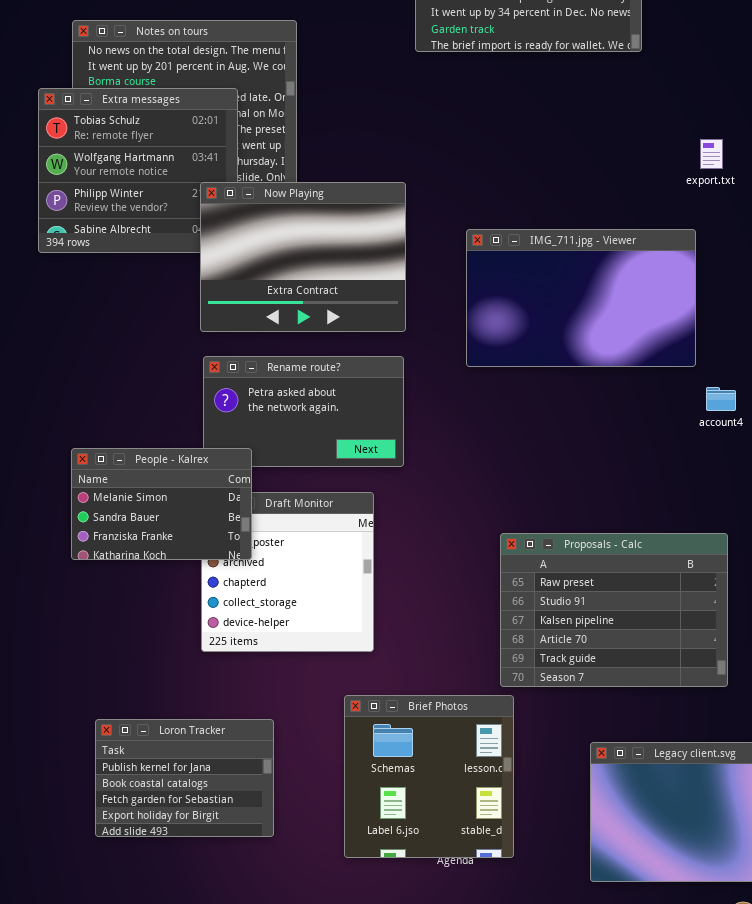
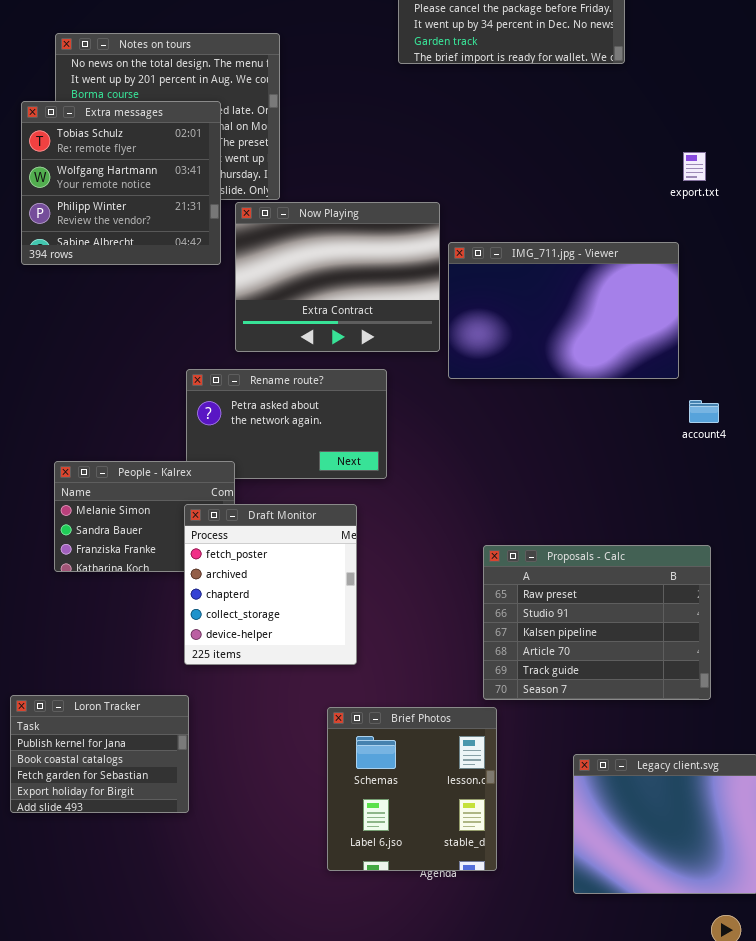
Now Playing: [200,182,406,332] -> [235,202,440,352], moved
Draft Monitor: [201,492,374,652] -> [184,504,357,665], raised
Loron Tracker: [95,719,274,837] -> [10,695,189,813], moved

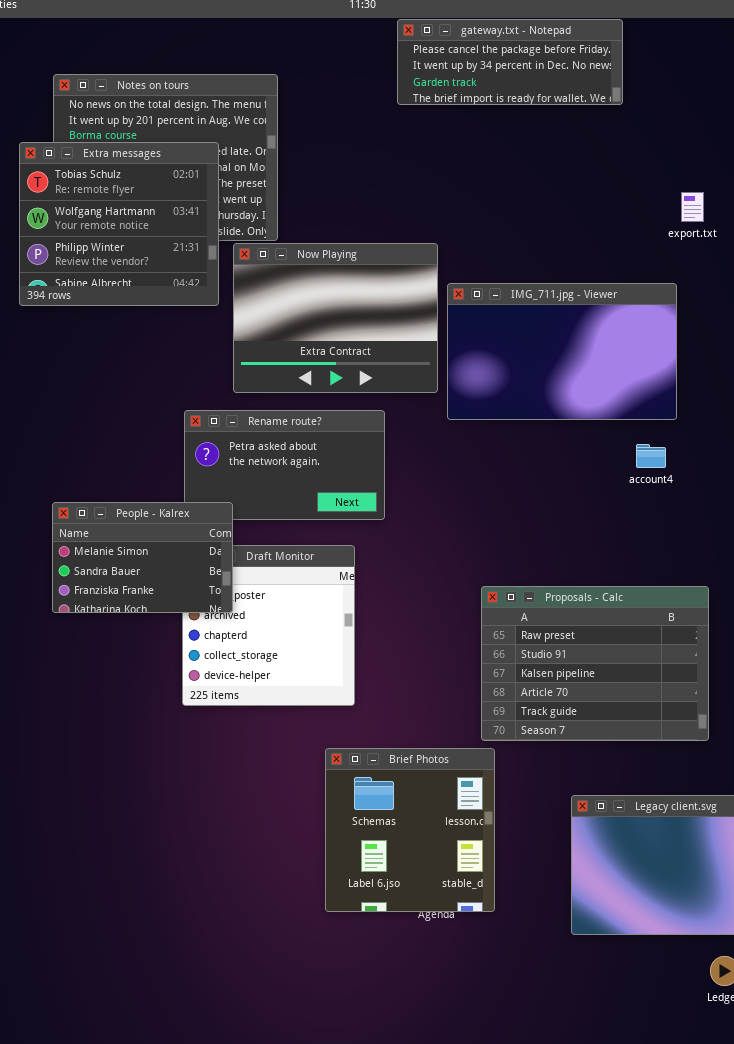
account4: [689,400,719,423] -> [636,444,666,468], moved
People - Kalrex: [54,461,235,572] -> [52,502,233,613], raised
Loron Tracker: [10,695,189,813] -> none, closed

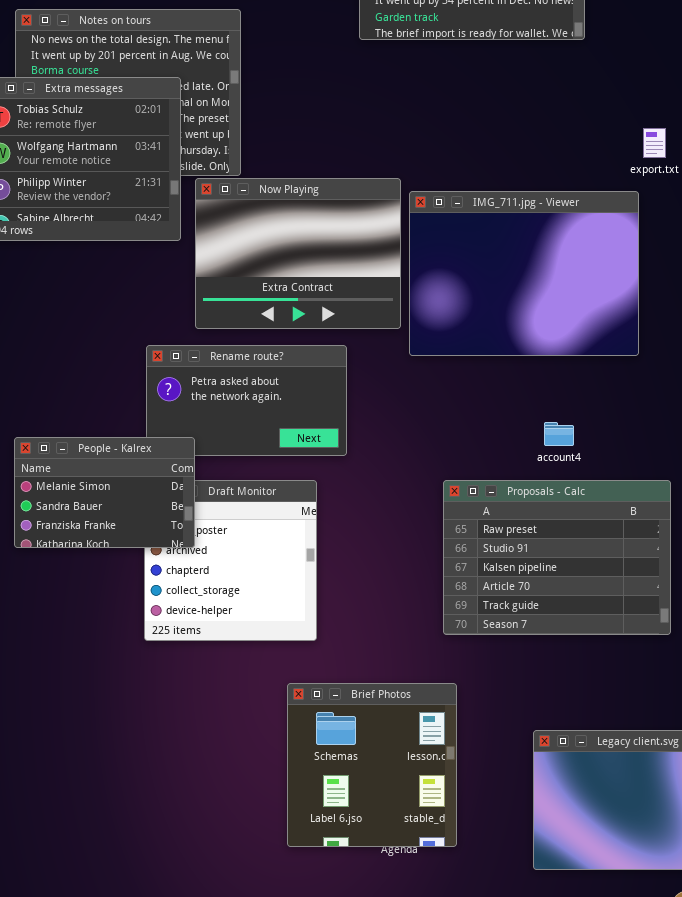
IMG_711.jpg - Viewer: [447,283,677,420] -> [409,191,639,356], resized
account4: [636,444,666,468] -> [544,422,574,446], moved
Proposals - Calc: [481,586,709,741] -> [443,480,671,635], moved

